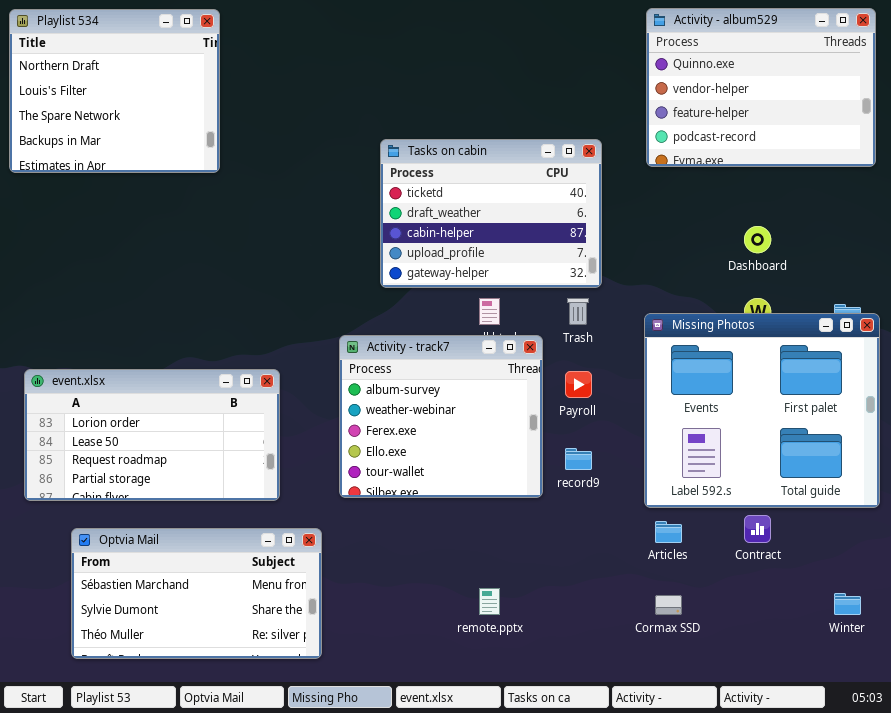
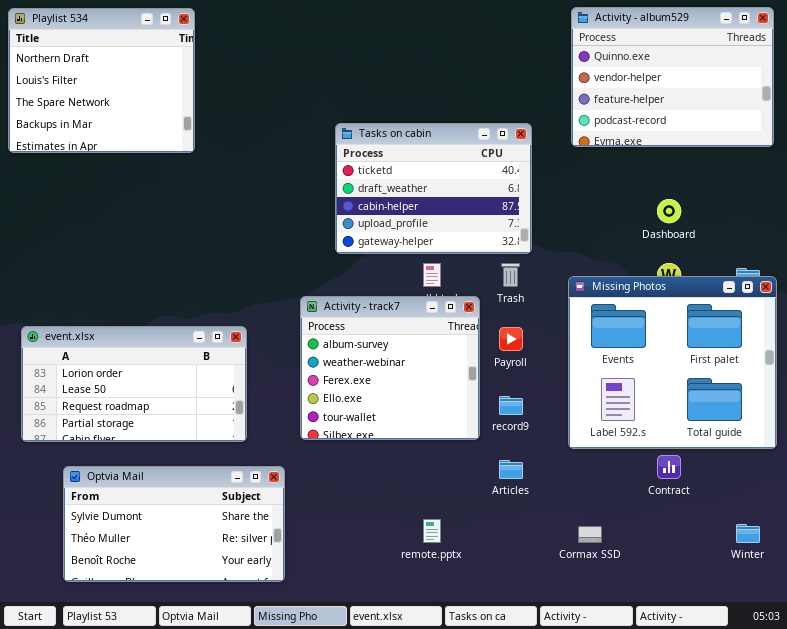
Articles: [655,521,682,543] -> [499,460,523,479], moved
Optvia Mail: [71,528,322,659] -> [63,466,285,582], scrolled down 1 row

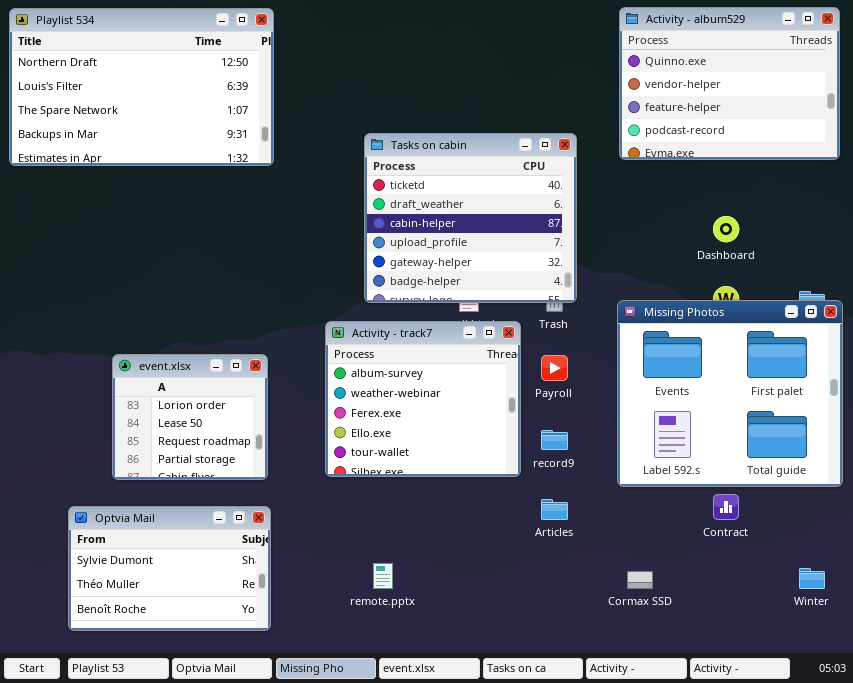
Playlist 534: [8,8,195,153] -> [9,8,274,166], resized
Tasks on cabin: [335,123,532,254] -> [364,133,577,303], resized
event.xlsx: [21,326,247,442] -> [112,354,268,480], resized
Optvia Mail: [63,466,285,582] -> [68,506,271,631], resized
remote.pptx: [423,519,441,543] -> [373,563,393,589], moved

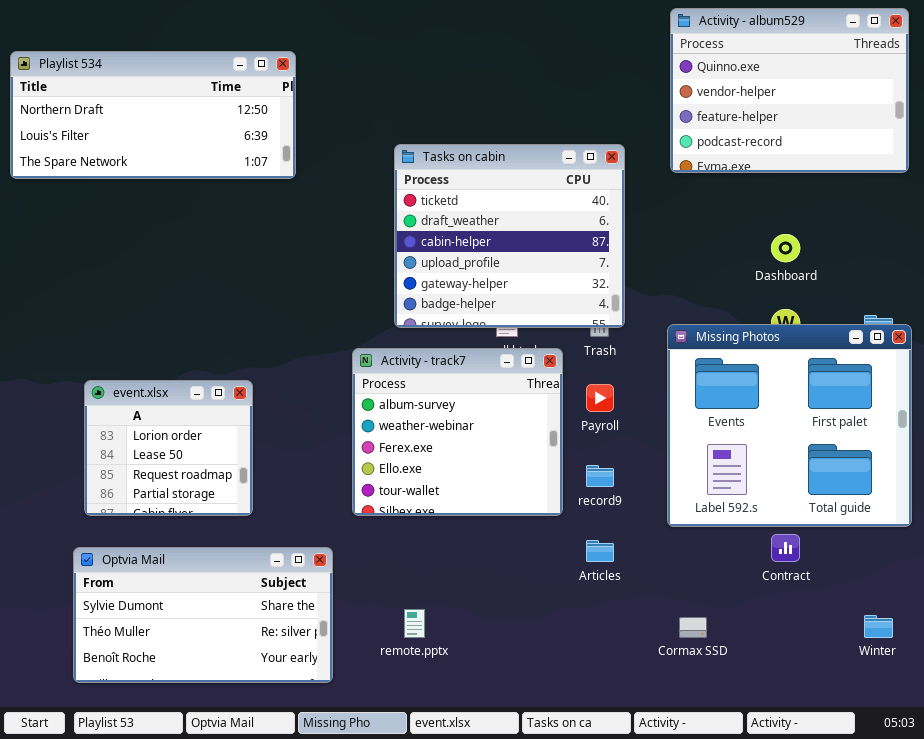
Playlist 534: [9,8,274,166] -> [10,51,296,179], resized
event.xlsx: [112,354,268,480] -> [84,380,253,516], moved
Optvia Mail: [68,506,271,631] -> [73,547,333,683], resized

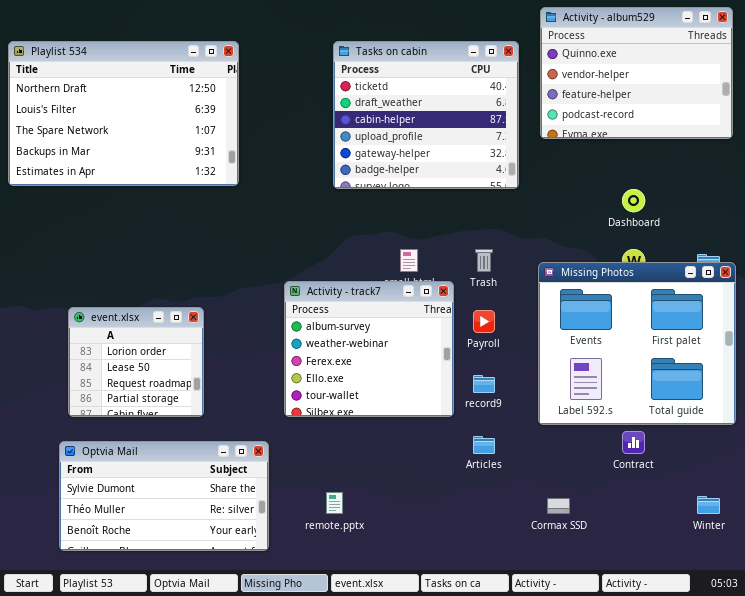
Playlist 534: [10,51,296,179] -> [8,41,239,186], resized
Tasks on cabin: [394,144,625,328] -> [333,41,519,189], moved

